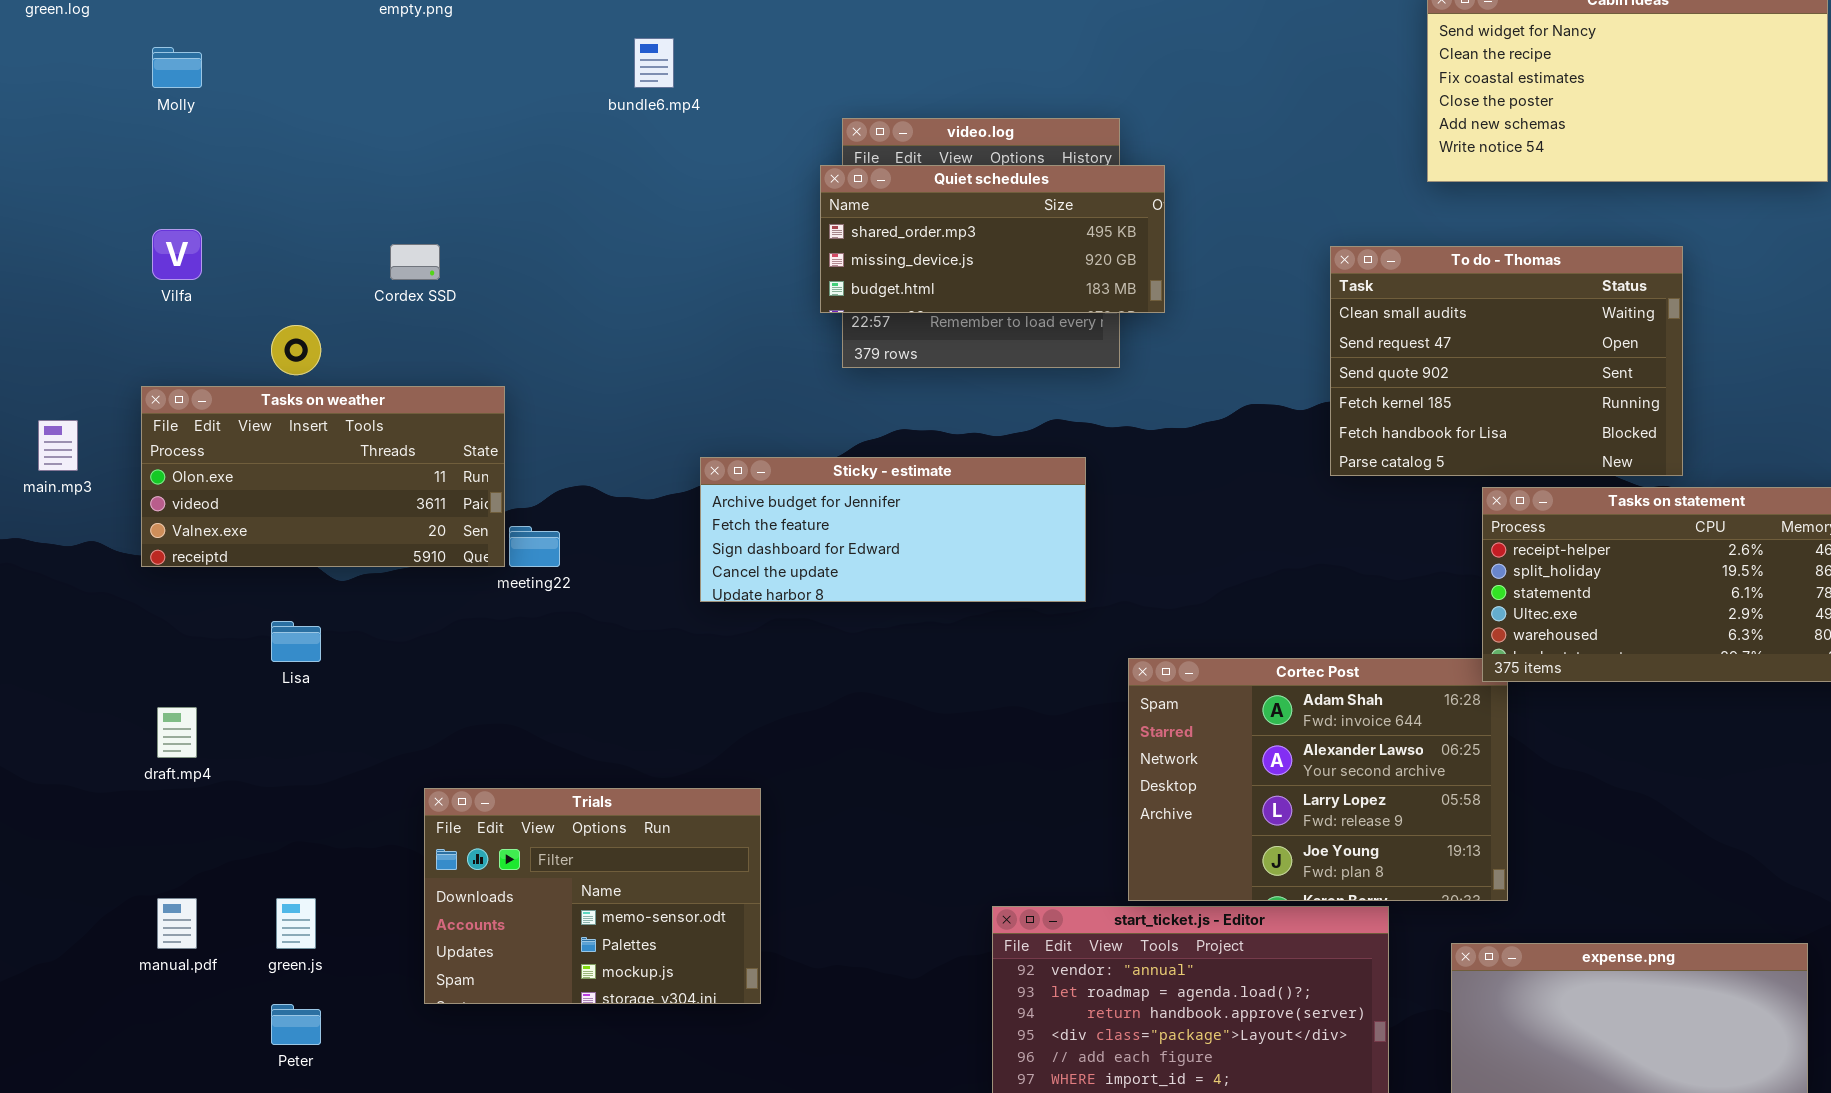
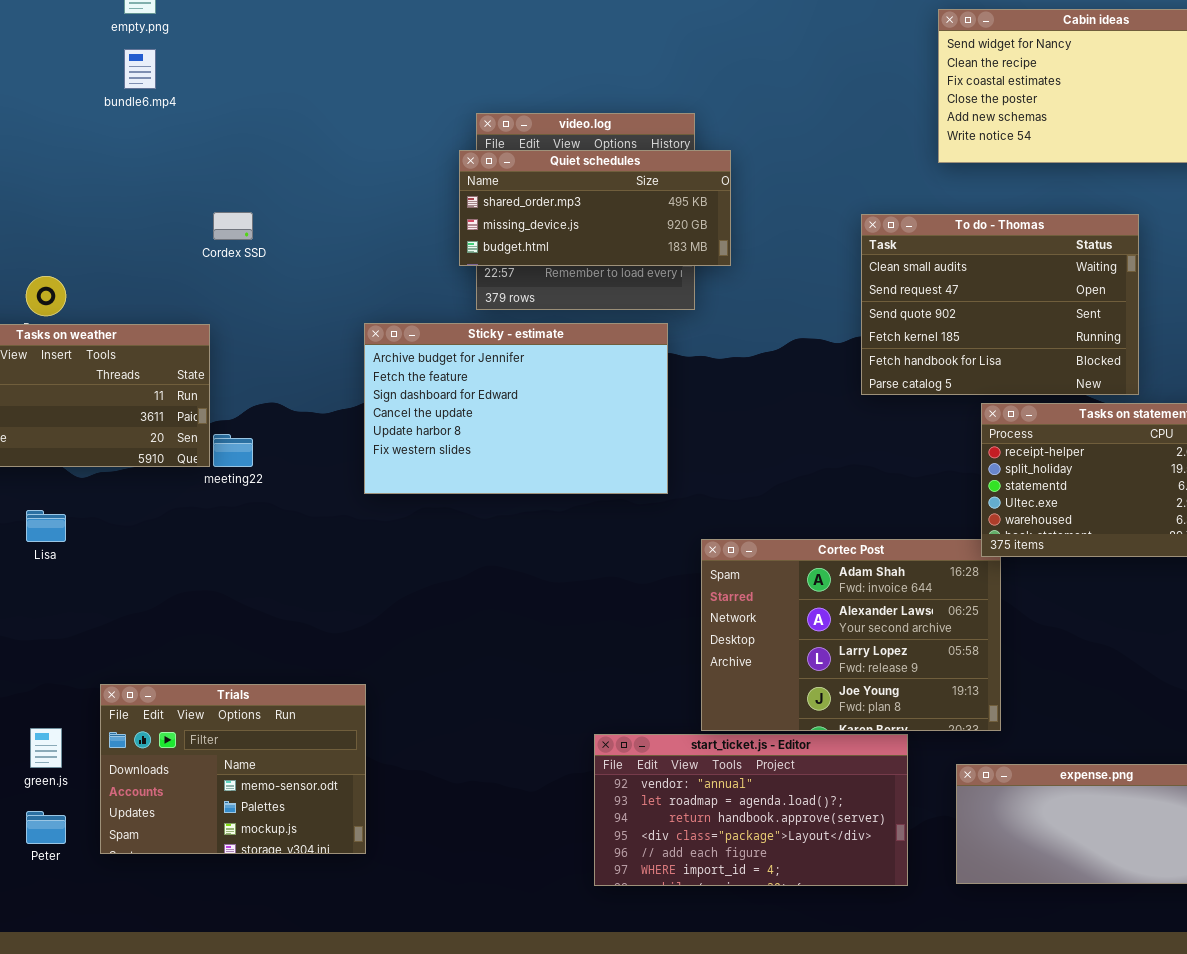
bundle6.mp4: [634,38,674,88] -> [124,49,156,89], moved
Cordex SSD: [390,244,440,280] -> [213,212,253,240], moved
Sticky - estimate: [700,457,1086,602] -> [364,323,668,494], resized
Trials: [424,788,761,1004] -> [100,684,366,854], moved

